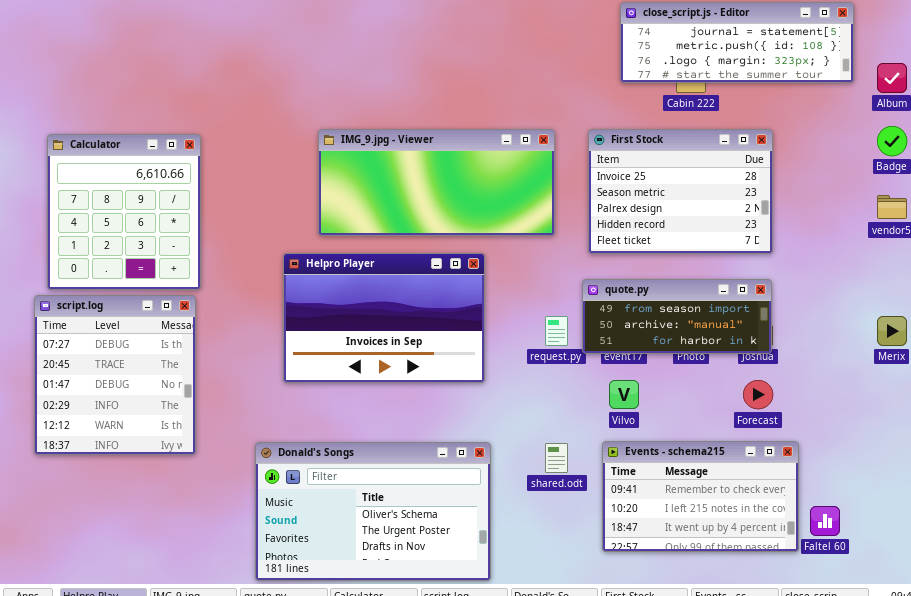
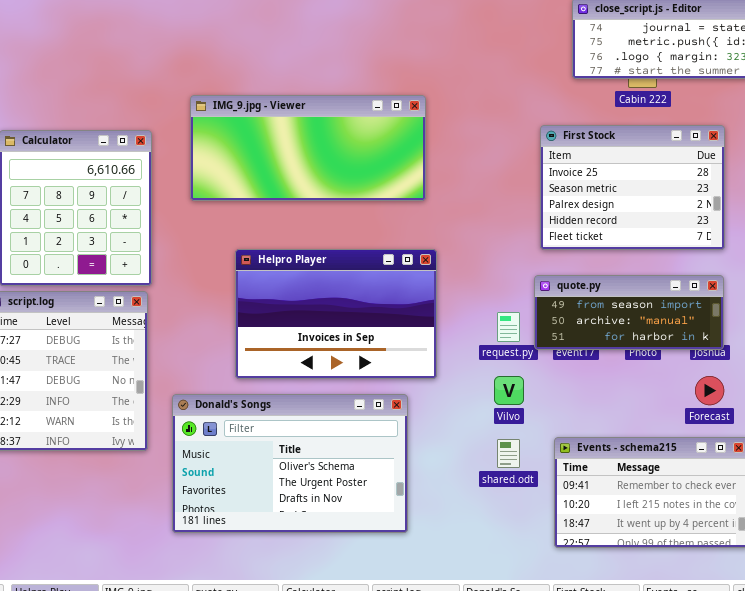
IMG_9.jpg - Viewer: [318,129,555,236] -> [190,95,426,201], moved
Vilvo: [609,380,639,409] -> [494,376,524,405], moved
Donald's Songs: [255,442,491,581] -> [172,394,408,533], moved

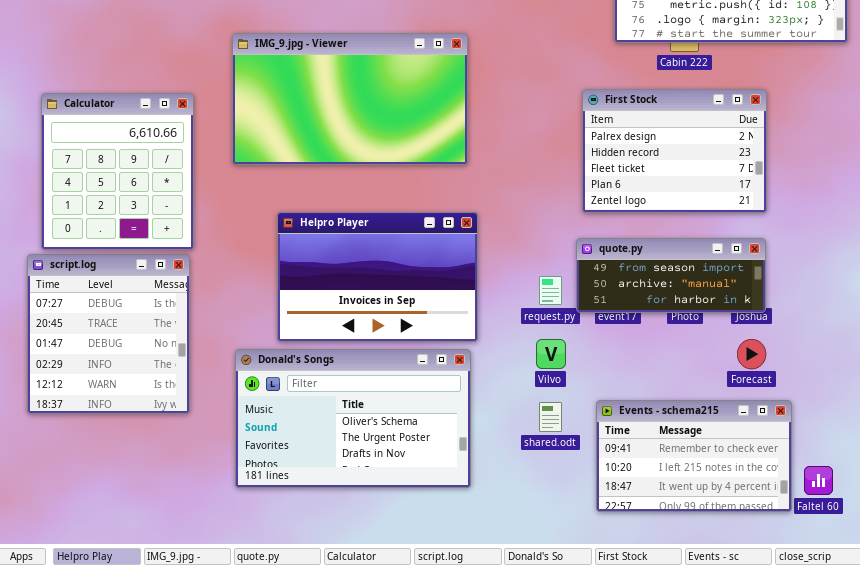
IMG_9.jpg - Viewer: [190,95,426,201] -> [232,33,468,165], resized
First Stock: [540,125,725,250] -> [582,89,767,213], scrolled down 2 rows
Donald's Songs: [172,394,408,533] -> [235,349,471,488], moved

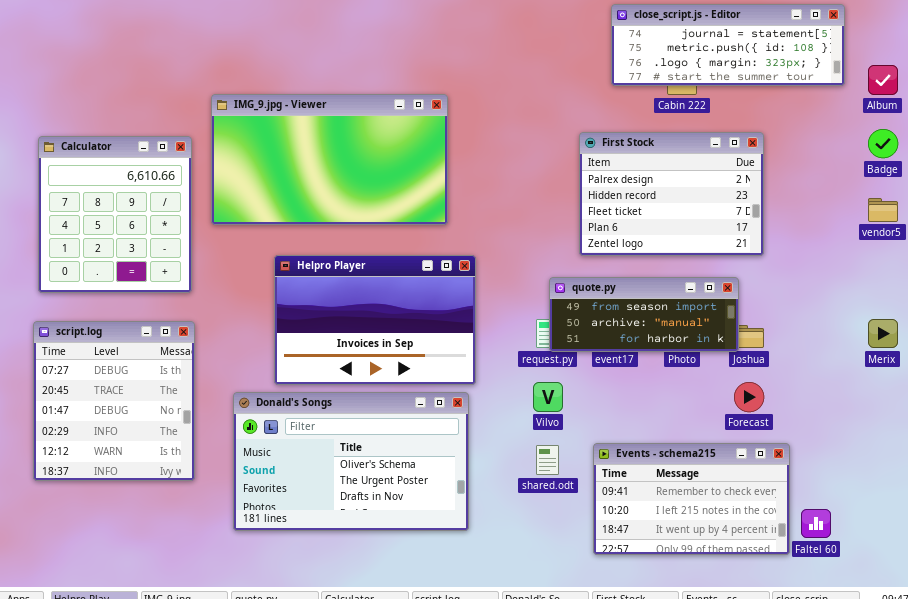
IMG_9.jpg - Viewer: [232,33,468,165] -> [211,94,448,225], moved
quote.py: [576,238,766,313] -> [549,277,739,352], moved
script.log: [27,254,190,414] -> [33,321,195,481], moved

